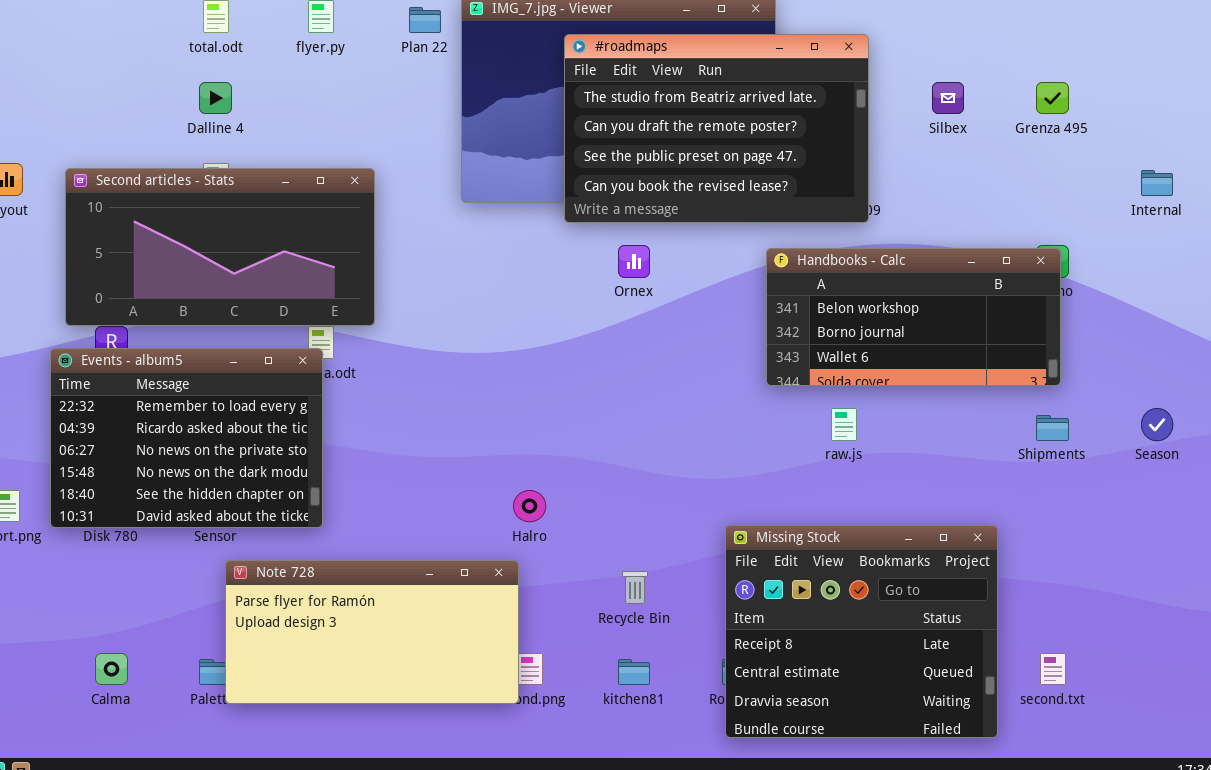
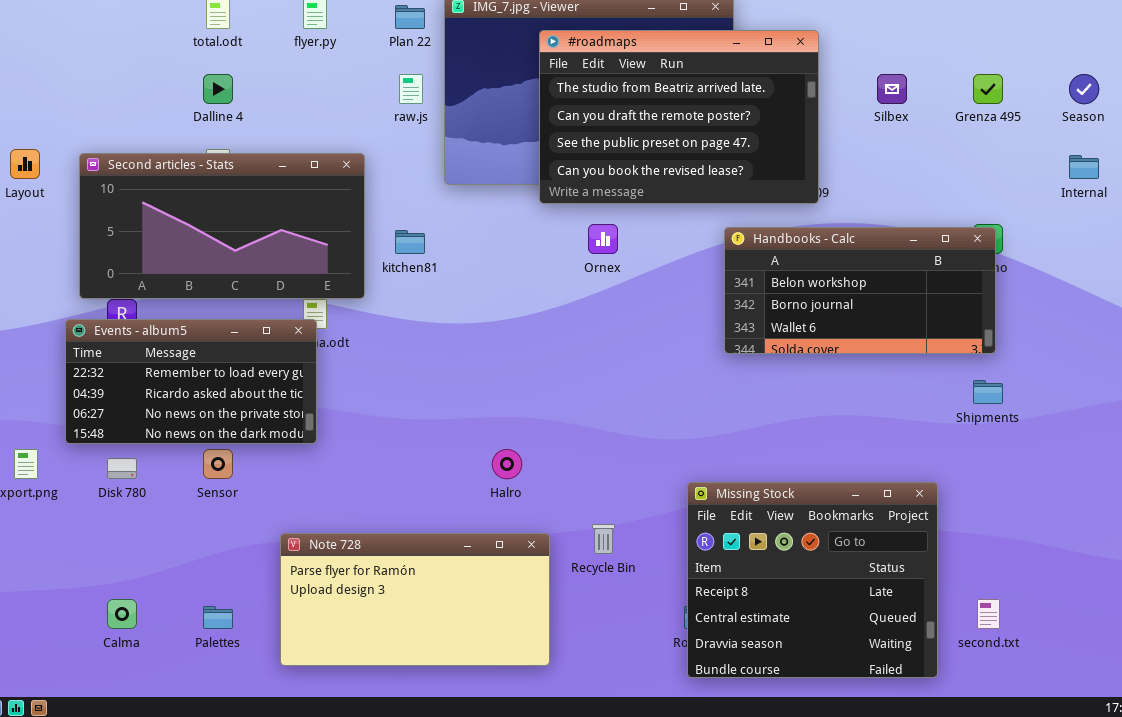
Events - album5: [50,348,323,528] -> [65,319,317,444], resized
raw.js: [831,408,857,441] -> [399,74,423,104], moved
Season: [1141,408,1173,441] -> [1069,74,1099,104], moved
Note 728: [225,560,519,704] -> [280,533,550,666], moved
kitchen81: [618,659,650,685] -> [395,230,425,254], moved

